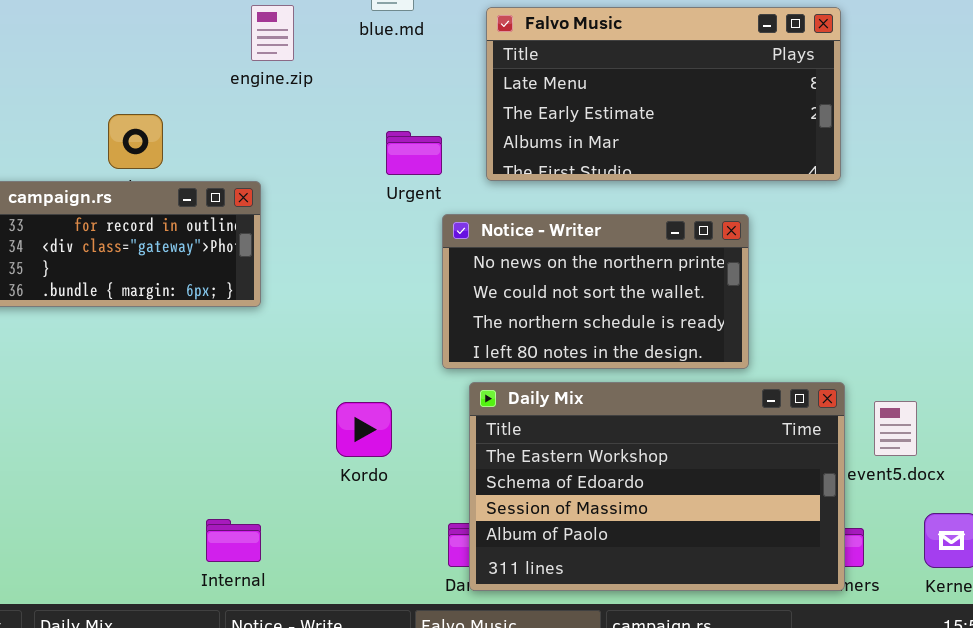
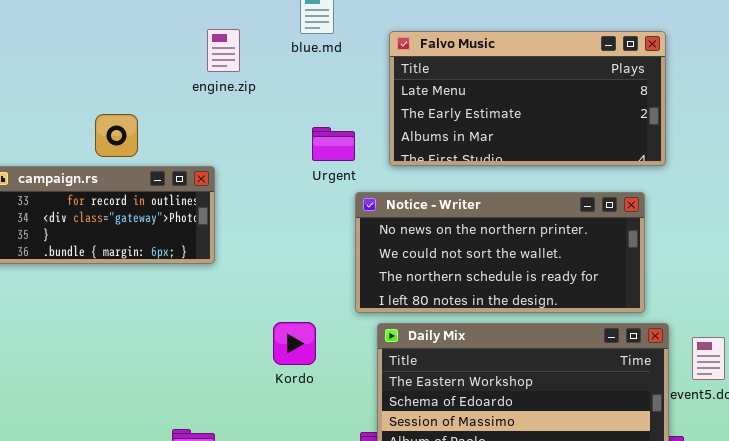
Notice - Writer: [442,214,749,369] -> [355,192,645,313], resized
Kordo: [336,402,392,457] -> [273,322,316,365], moved

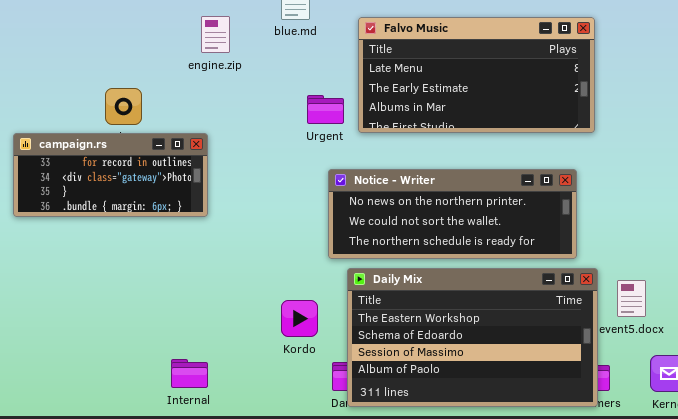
Urgent: [312,127,355,161] -> [307,95,344,124], moved
Notice - Writer: [355,192,645,313] -> [328,169,577,259], resized
Kordo: [273,322,316,365] -> [281,300,318,337], moved

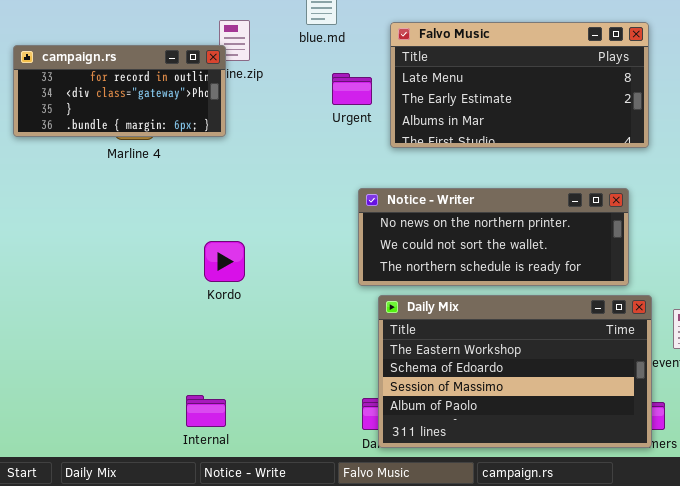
Urgent: [307,95,344,124] -> [332,73,372,105], moved
campaign.rs: [13,133,208,217] -> [13,45,226,137], moved
Kordo: [281,300,318,337] -> [204,241,245,282], moved

